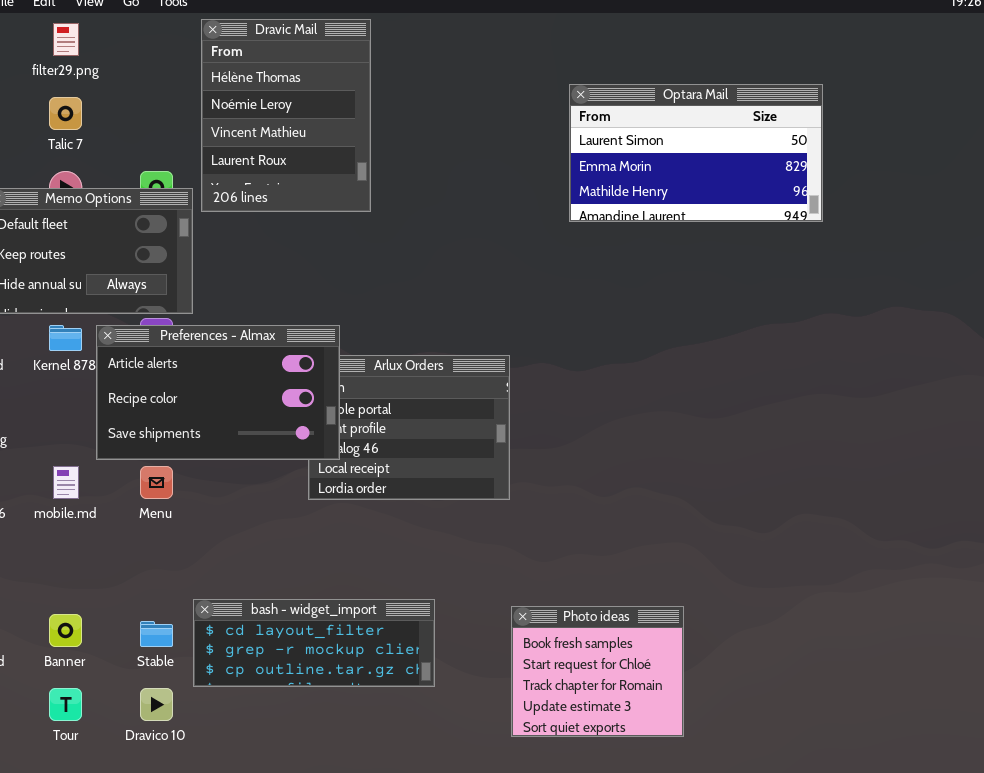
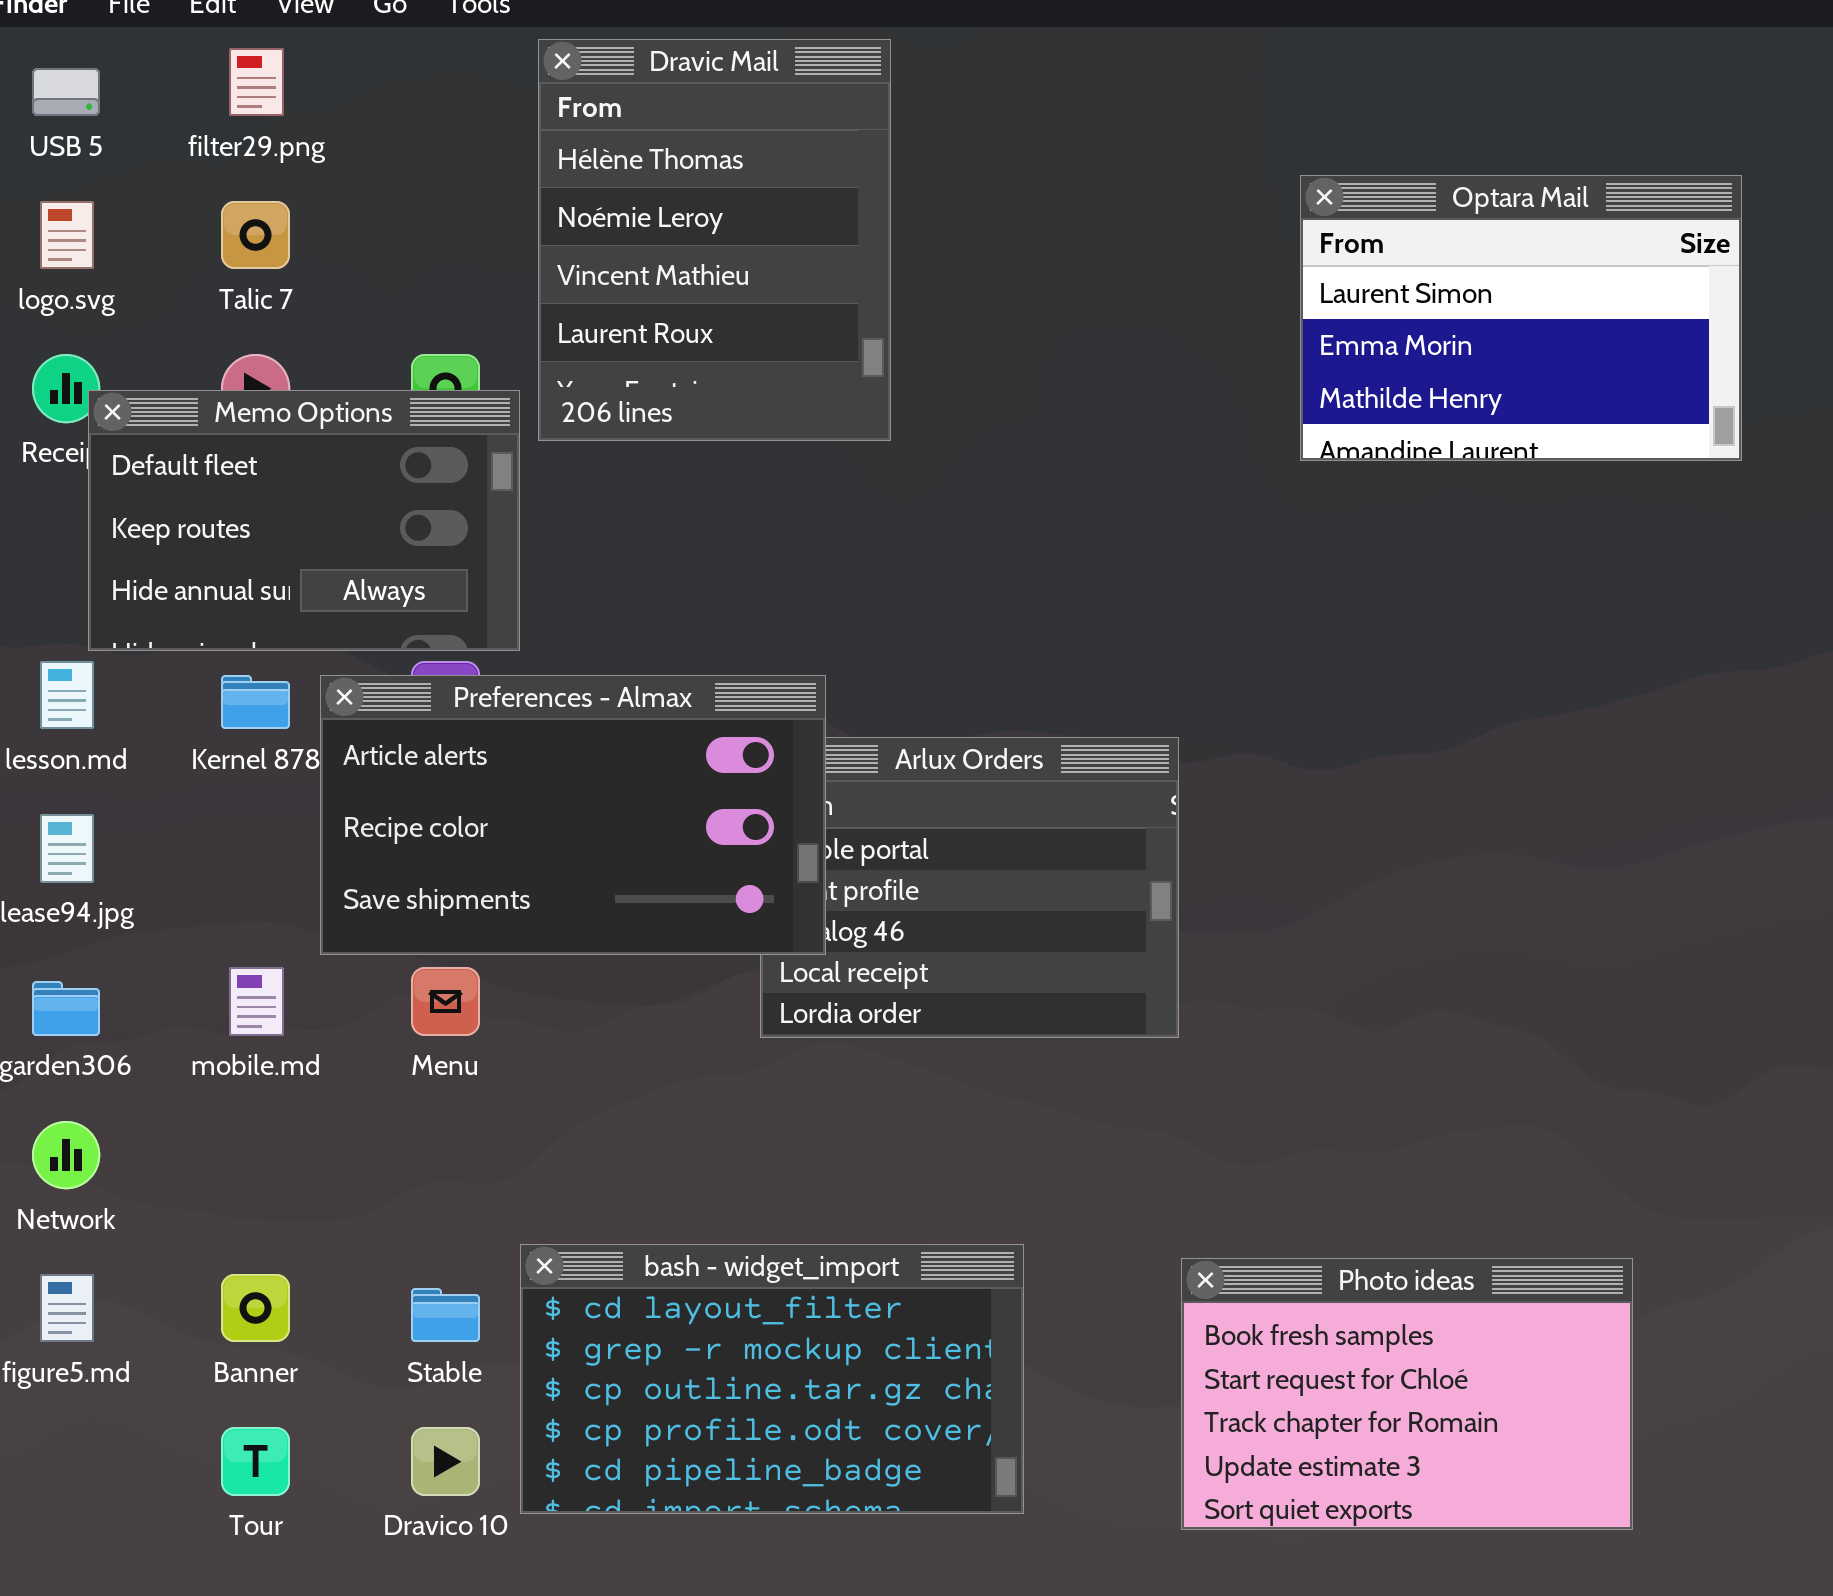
Optara Mail: [569,84,823,222] -> [1300,175,1742,461], resized
bash - widget_import: [193,599,435,687] -> [520,1244,1024,1514], resized
Photo ideas: [511,606,684,737] -> [1181,1258,1633,1530], resized

